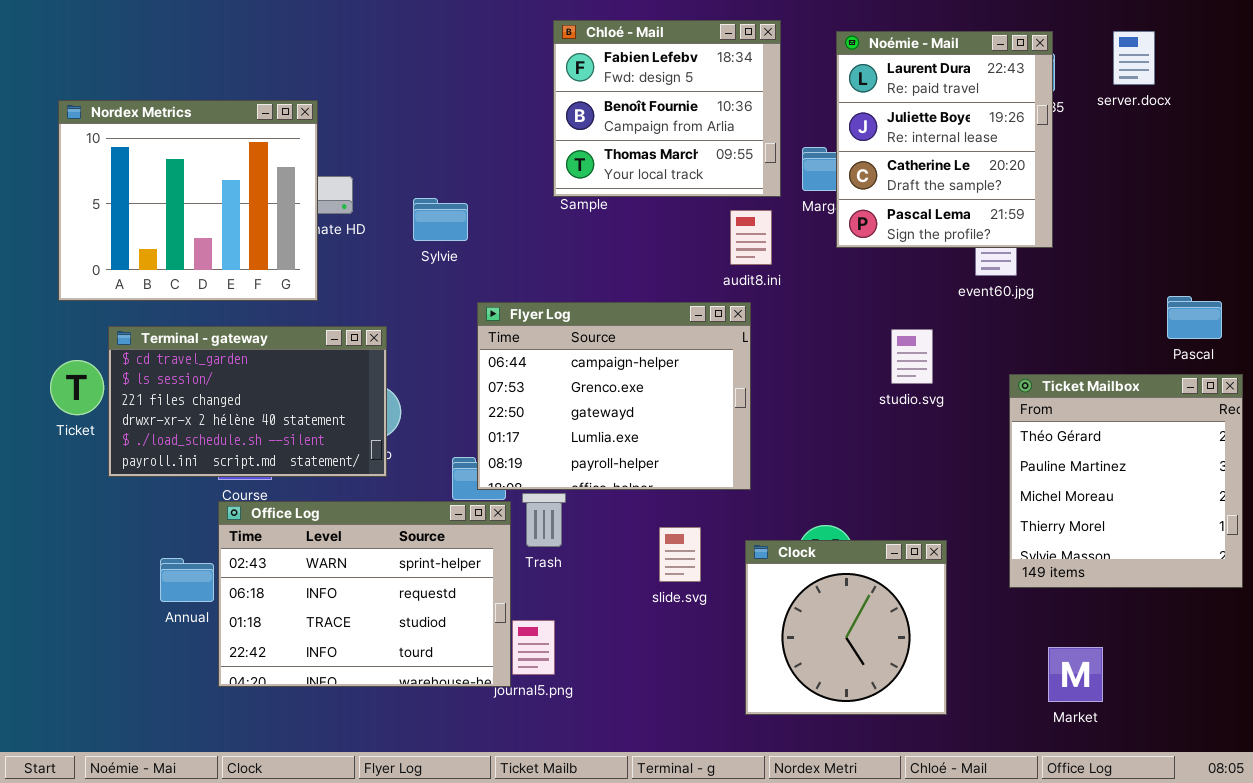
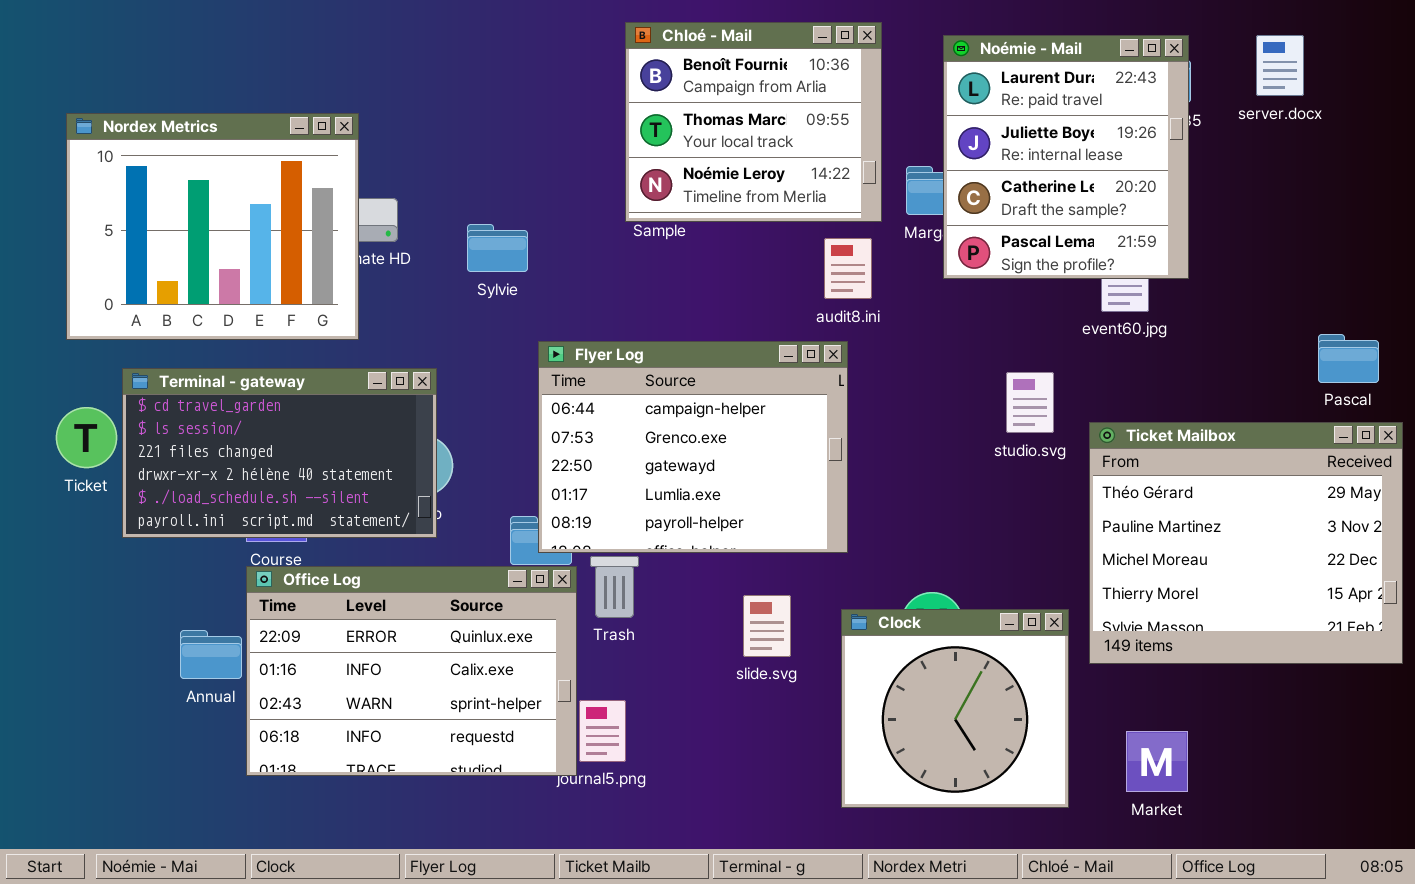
Chloé - Mail: [553,20,781,197] -> [625,22,882,222], scrolled down 1 row
Ticket Mailbox: [1009,374,1243,588] -> [1089,422,1403,664], resized
Office Log: [218,501,511,687] -> [246,566,577,776], scrolled up 2 rows
Market: [1048,647,1103,702] -> [1126,731,1188,792], moved

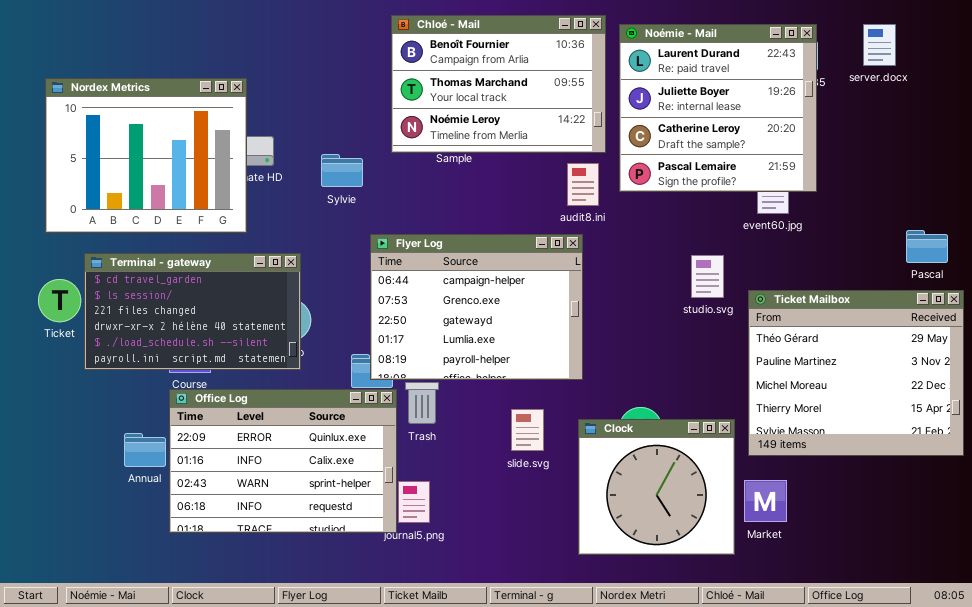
Chloé - Mail: [625,22,882,222] -> [391,15,606,153], resized
Noémie - Mail: [943,35,1189,279] -> [619,24,817,192], resized
Market: [1126,731,1188,792] -> [744,480,787,522], moved

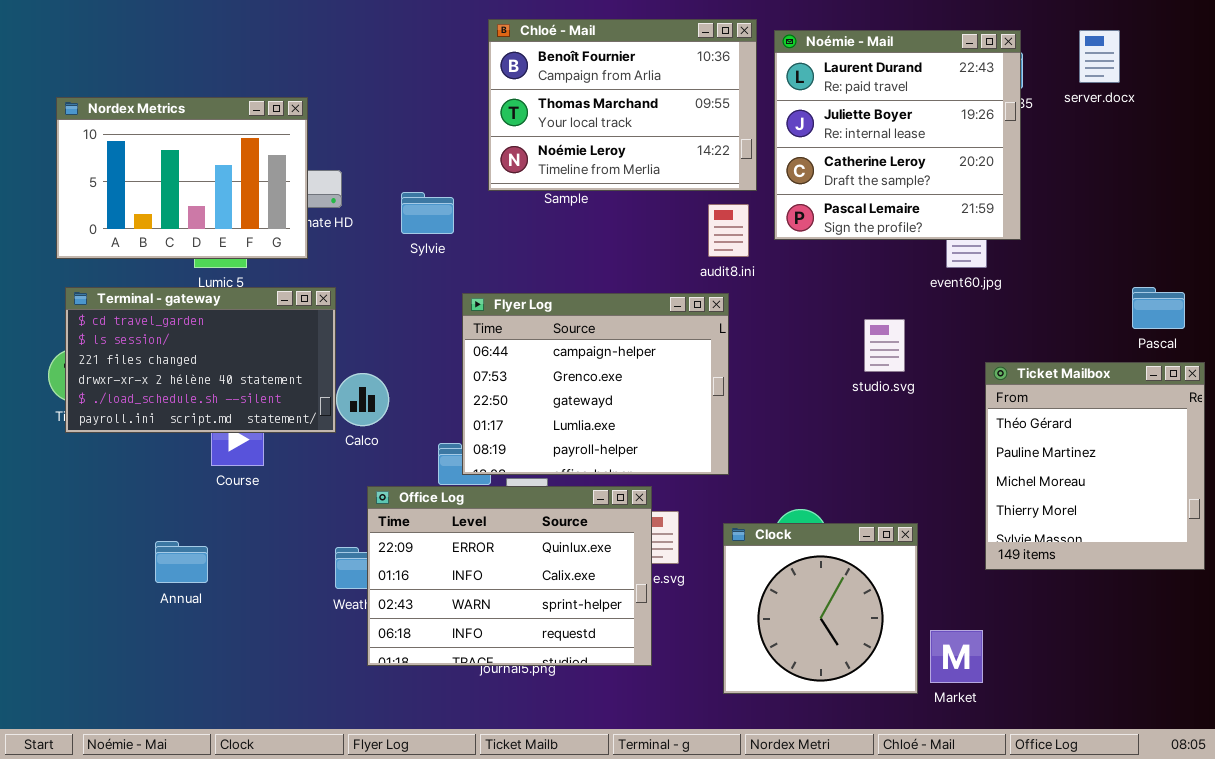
Nordex Metrics: [45,78,247,233] -> [56,97,308,259], resized
Terminal - gateway: [84,253,301,370] -> [65,287,336,433], moved
Ticket Mailbox: [748,290,964,456] -> [985,362,1205,570], resized
Office Log: [169,389,397,533] -> [367,486,652,666], moved
Market: [744,480,787,522] -> [930,630,983,683], moved

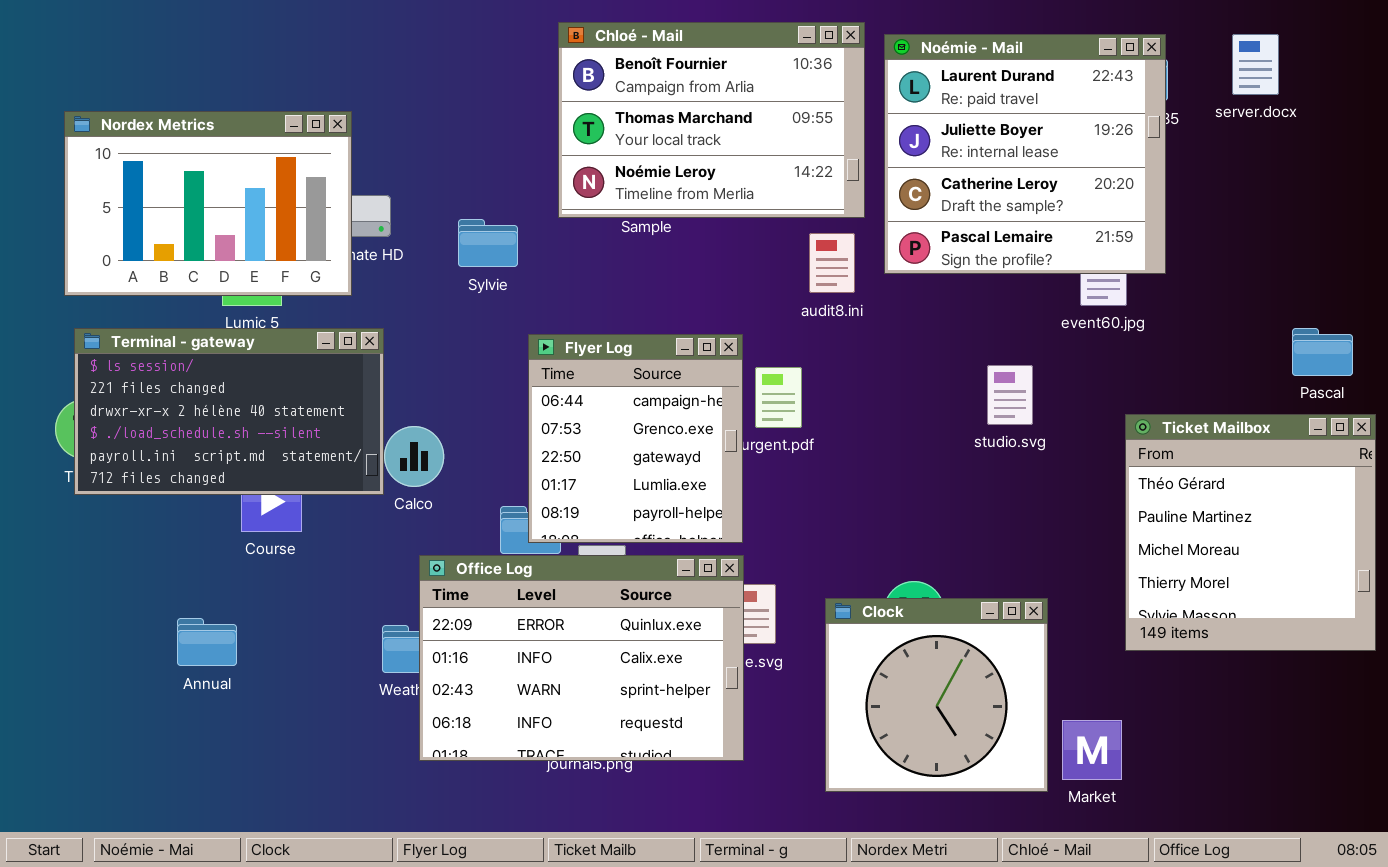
Terminal - gateway: [65,287,336,433] -> [74,328,384,495], scrolled down 1 row
Flyer Log: [462,293,729,475] -> [528,334,743,543], resized

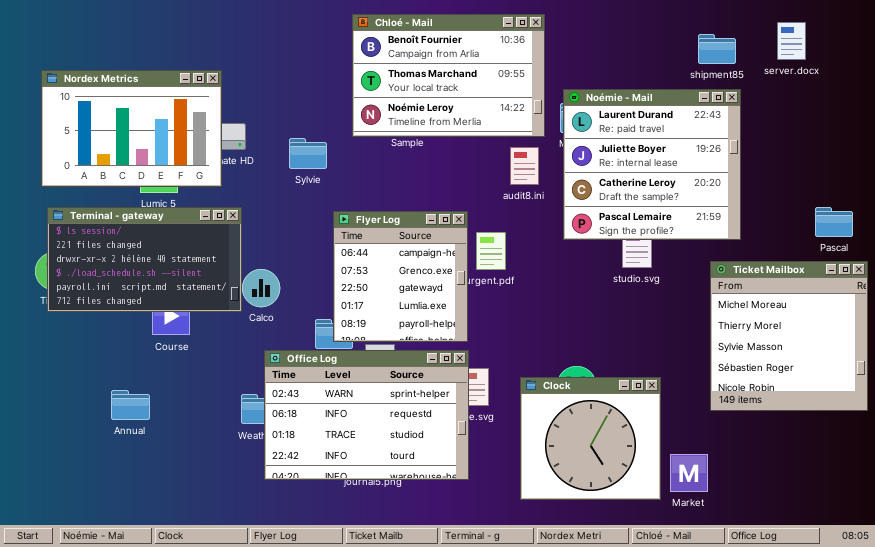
Noémie - Mail: [884,34,1166,274] -> [563,89,741,240], moved
Ticket Mailbox: [1125,414,1376,651] -> [710,261,868,411], scrolled down 2 rows
Office Log: [419,555,744,761] -> [264,350,469,480], scrolled down 2 rows

